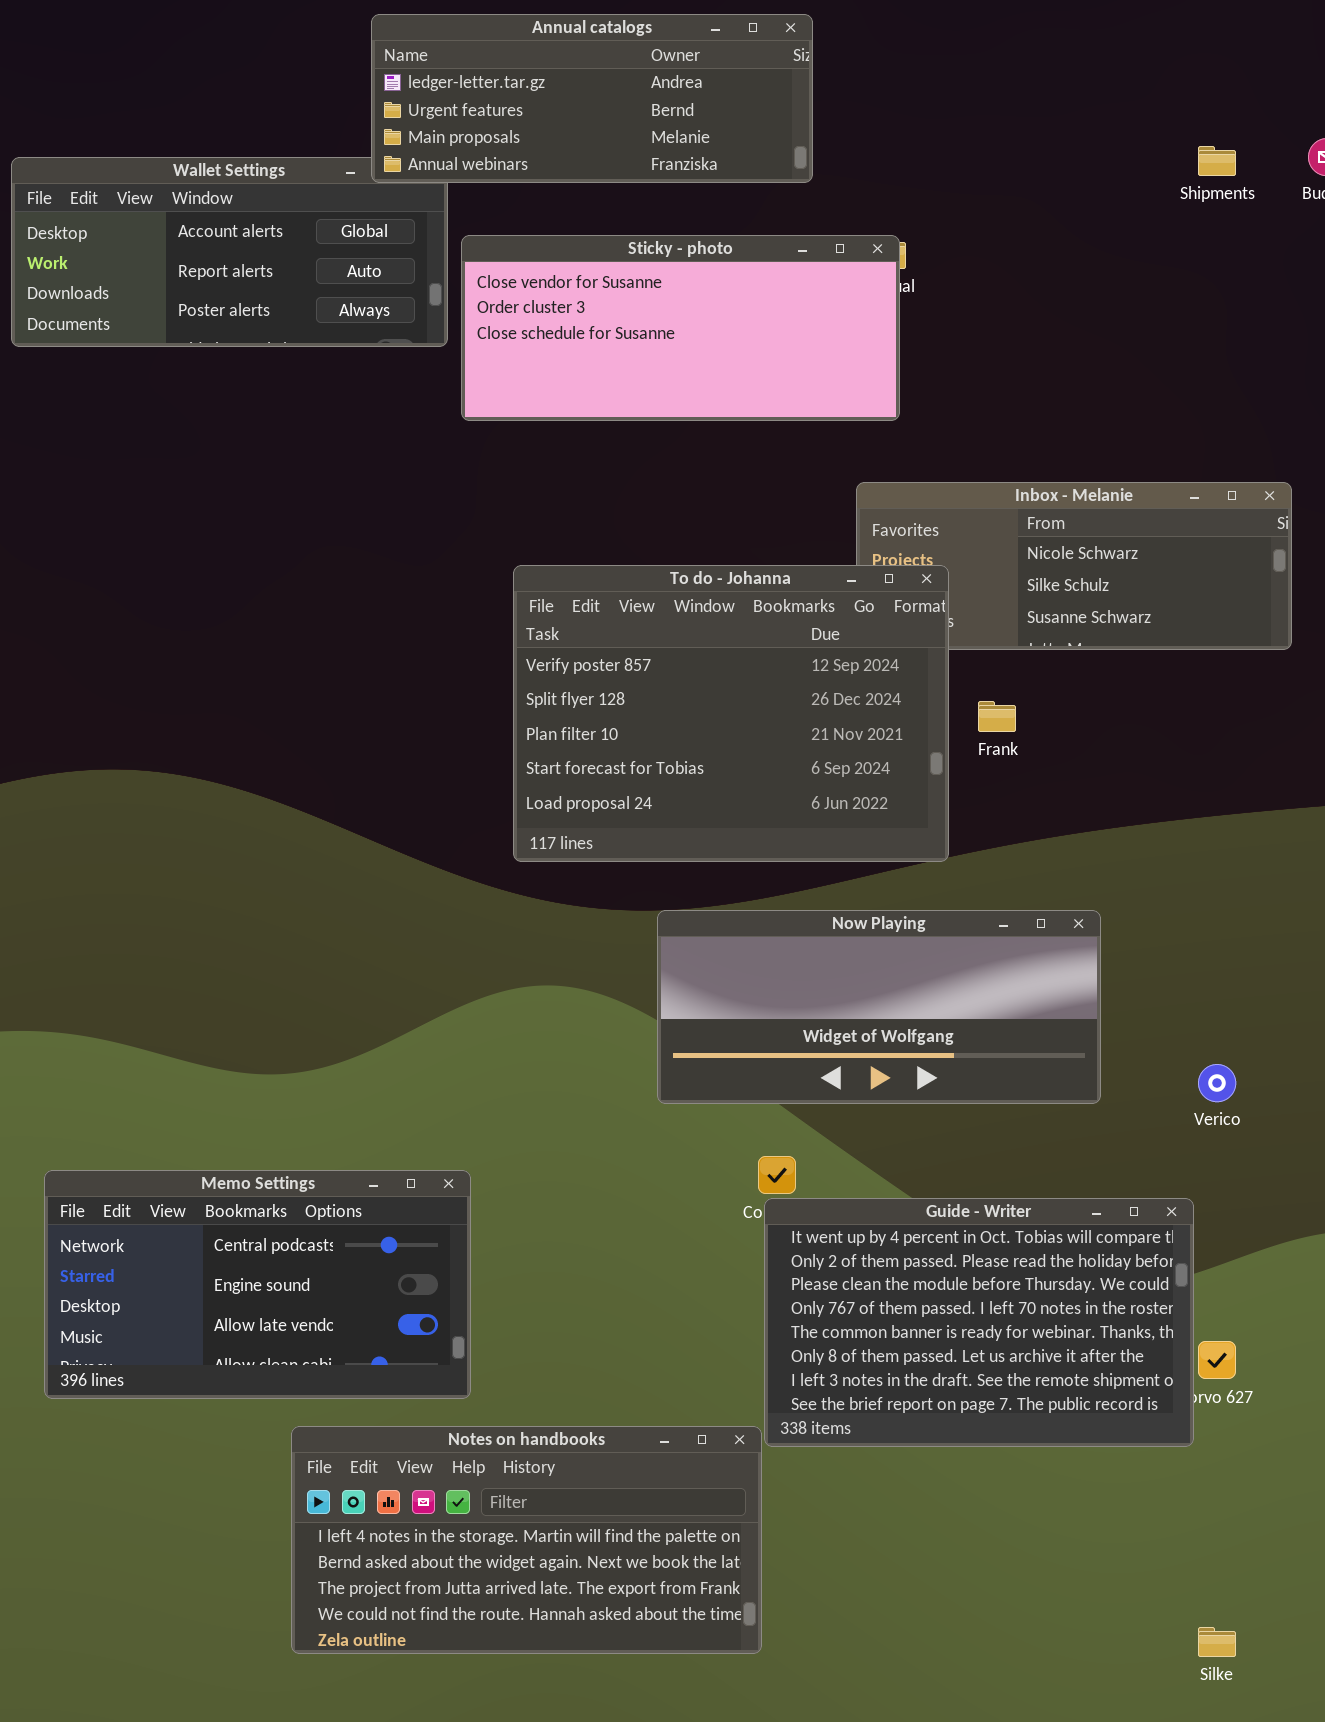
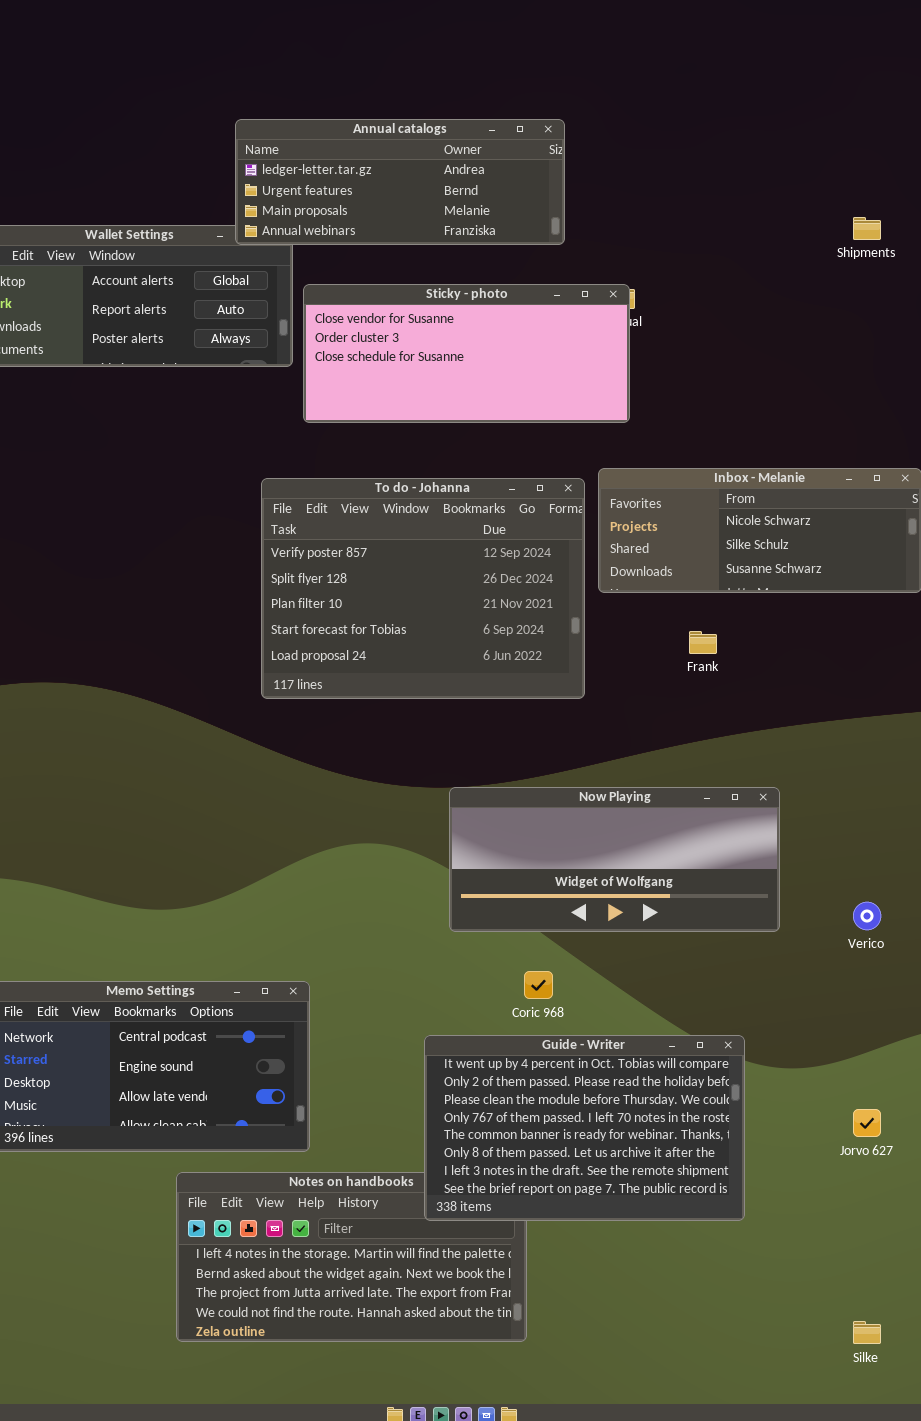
To do - Johanna: [513,565,949,862] -> [261,478,585,699], moved
Guide - Writer: [764,1198,1194,1447] -> [424,1035,745,1221], moved

